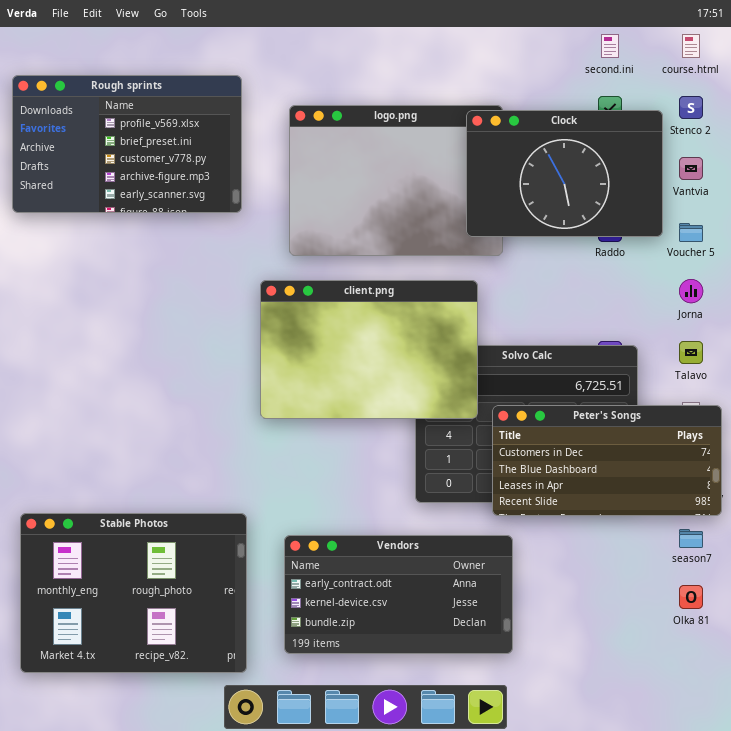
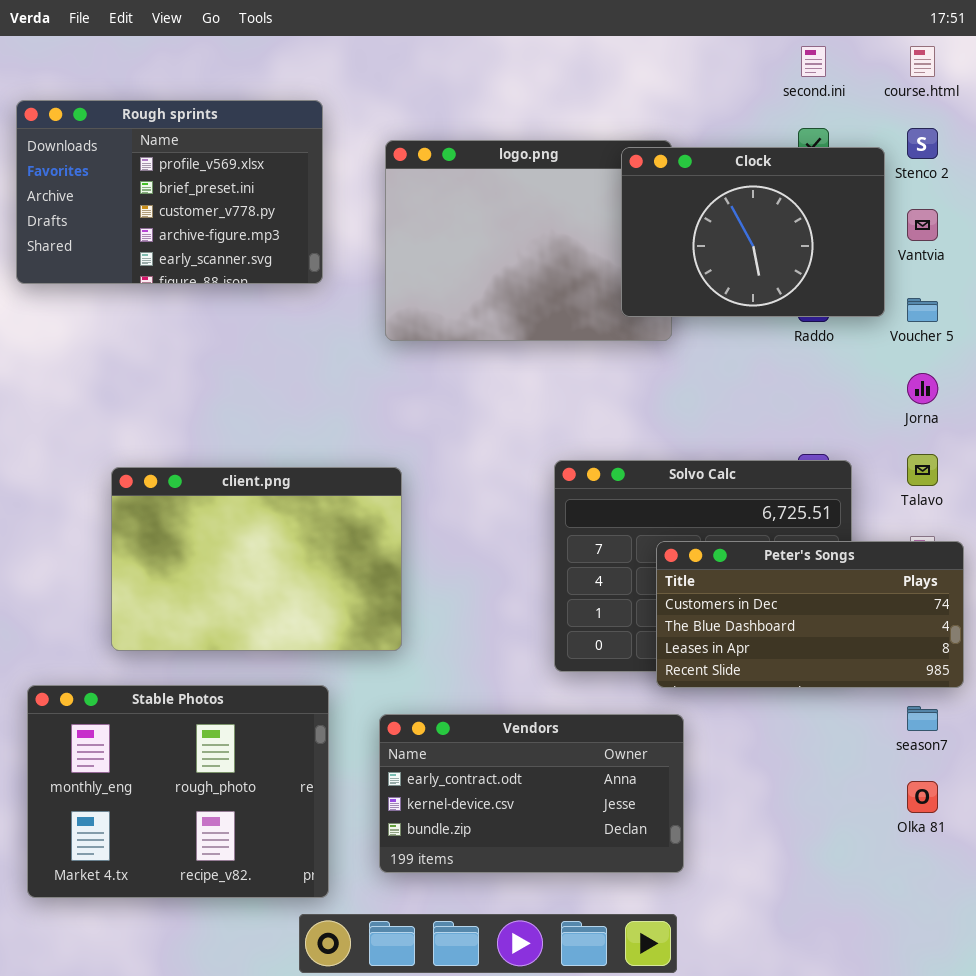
client.png: [260,280,478,419] -> [111,467,402,651], moved

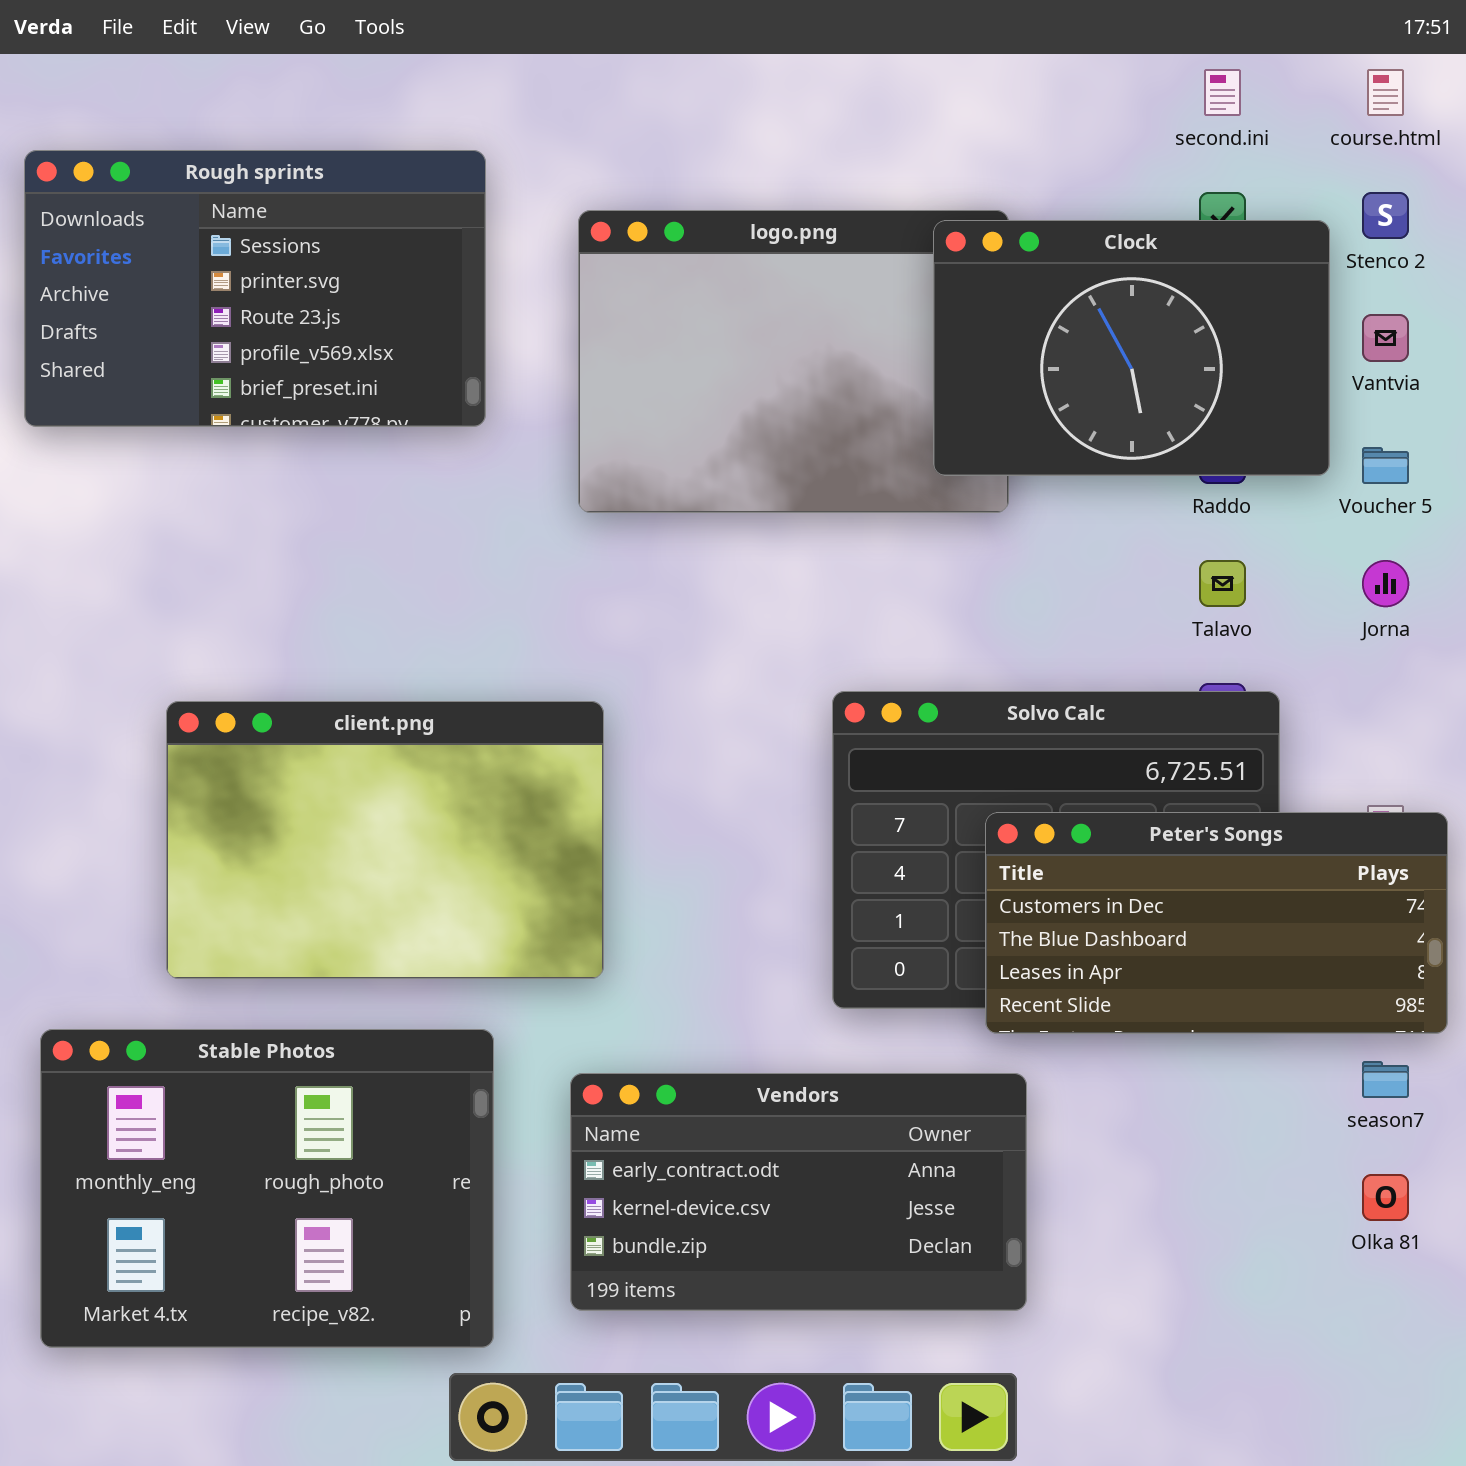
Rough sprints: [16,100,323,284] -> [24,150,486,427], scrolled up 3 rows
Talavo: [907,454,938,486] -> [1199,560,1246,607], moved

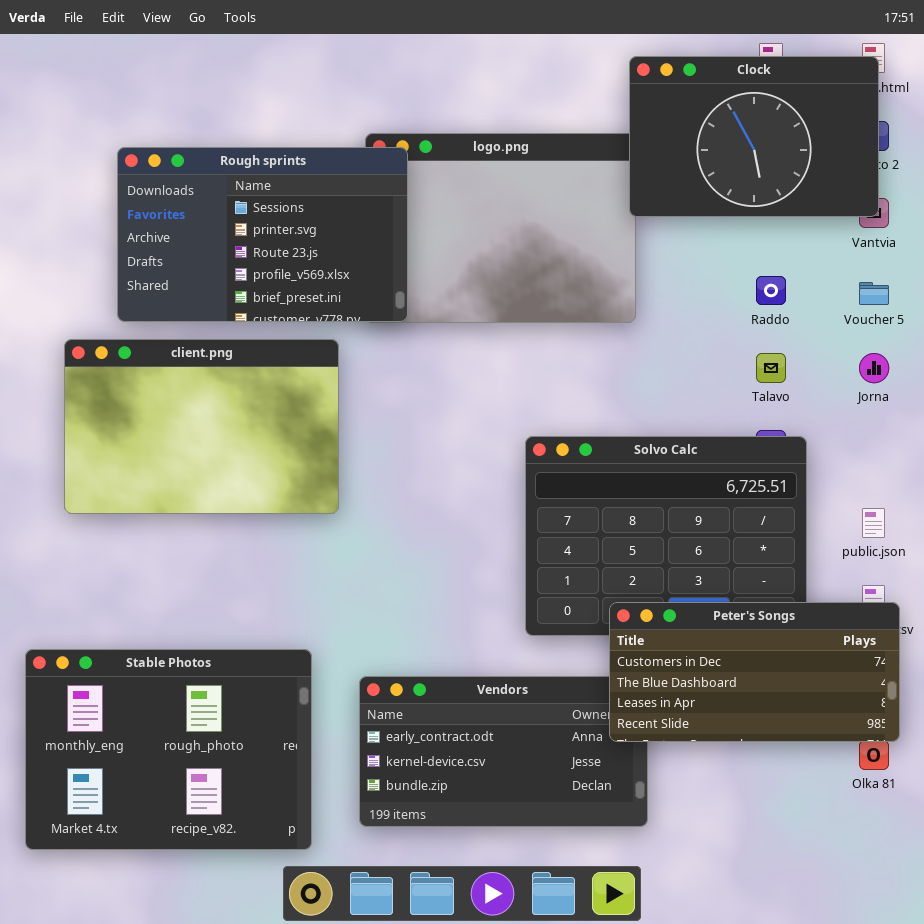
Rough sprints: [24,150,486,427] -> [117,147,408,322], moved
Clock: [933,220,1330,476] -> [629,56,879,217], moved
client.png: [166,701,604,979] -> [64,339,339,514], moved
Peter's Songs: [985,812,1448,1034] -> [609,602,900,742], moved

